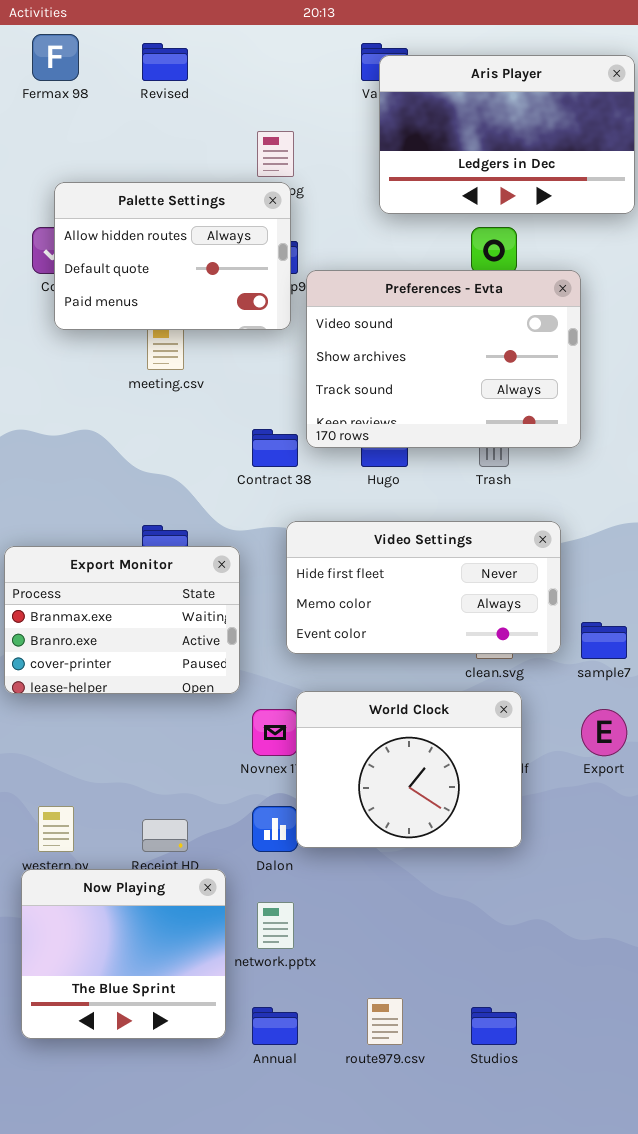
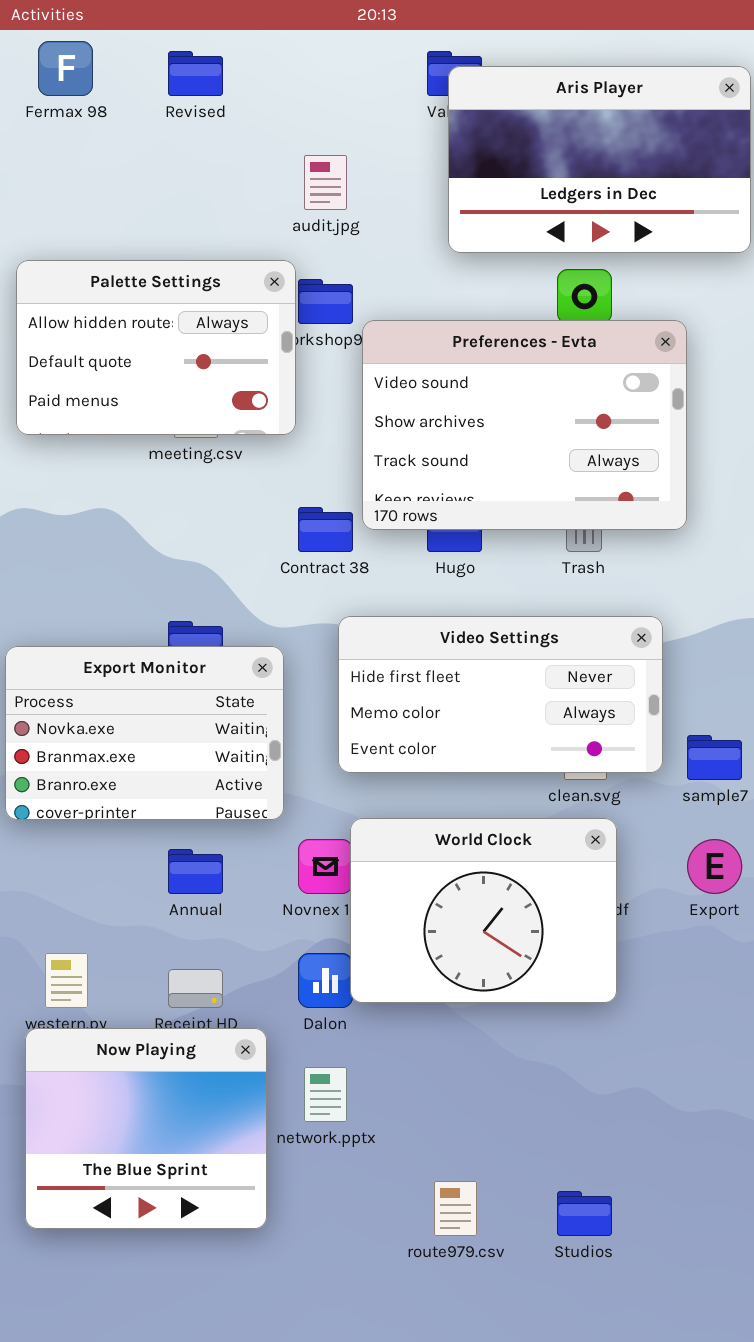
Palette Settings: [54,182,291,330] -> [16,260,296,435], moved
Export Monitor: [4,546,240,694] -> [5,646,284,820], scrolled up 1 row
Annual: [252,1007,298,1045] -> [168,849,223,894], moved

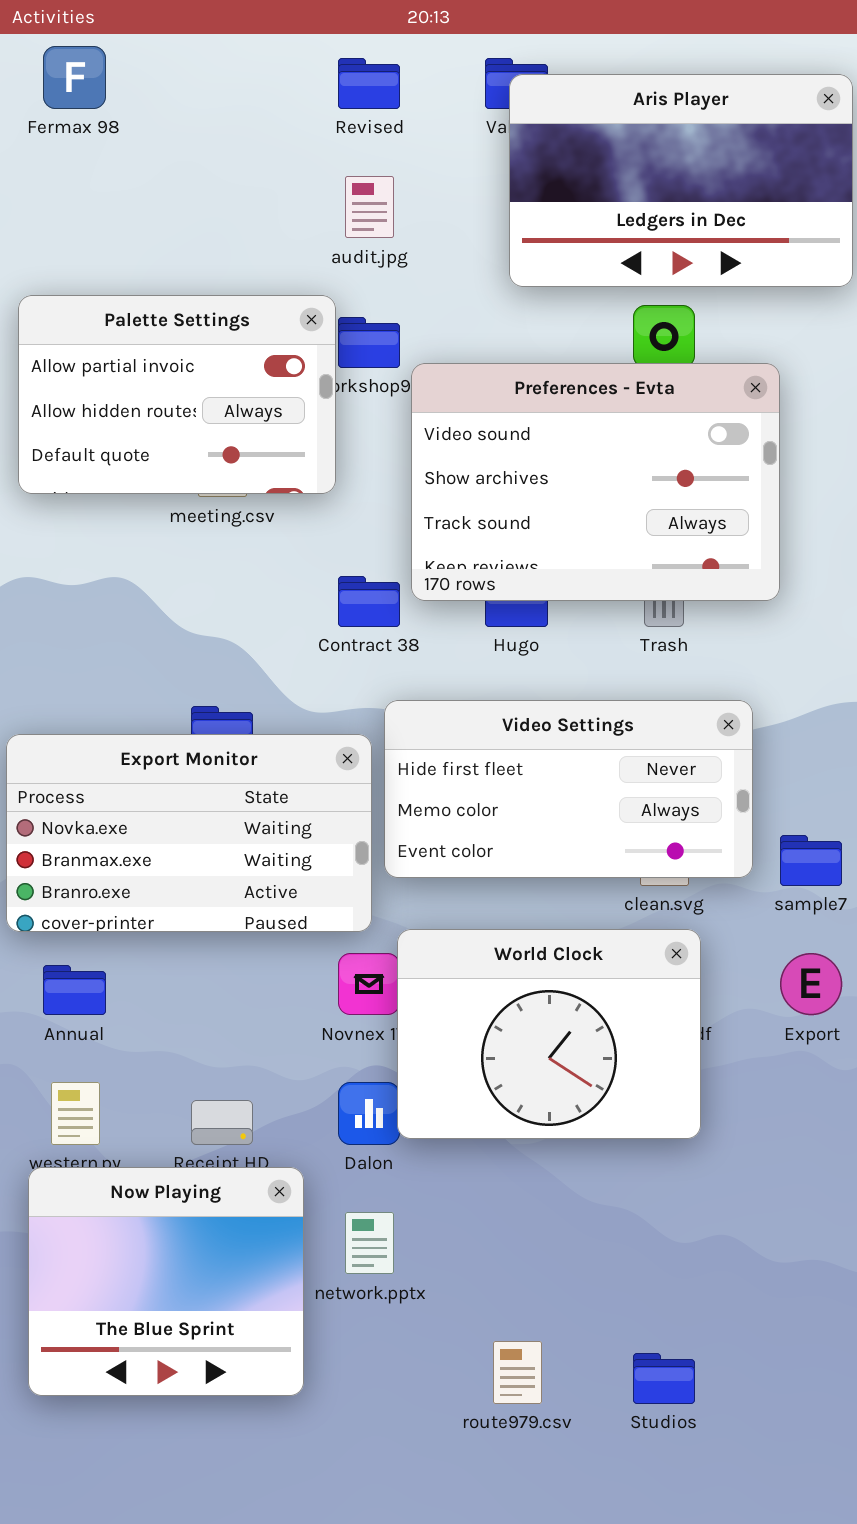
Revised: [168,51,223,96] -> [338,58,400,109], moved
Palette Settings: [16,260,296,435] -> [18,295,336,494], scrolled up 1 row
Export Monitor: [5,646,284,820] -> [6,734,372,932], resized
Annual: [168,849,223,894] -> [43,965,106,1015], moved

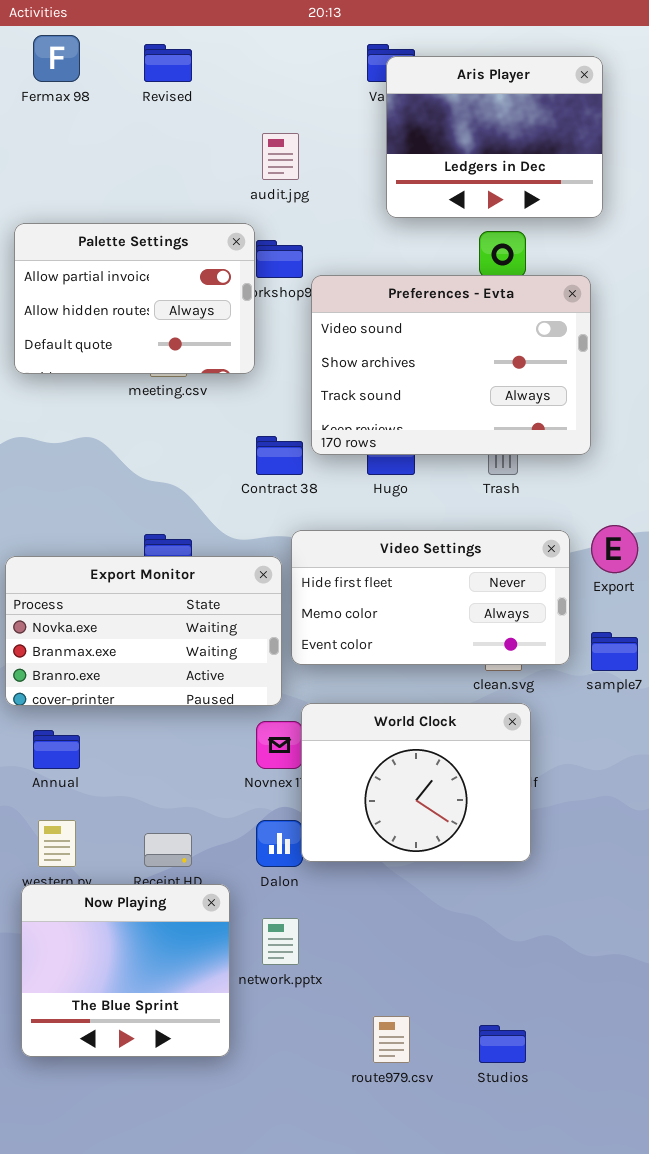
Revised: [338,58,400,109] -> [144,44,192,82], moved
Aris Player: [509,74,853,287] -> [386,56,603,218], resized
Export: [780,953,842,1015] -> [591,525,638,573], moved

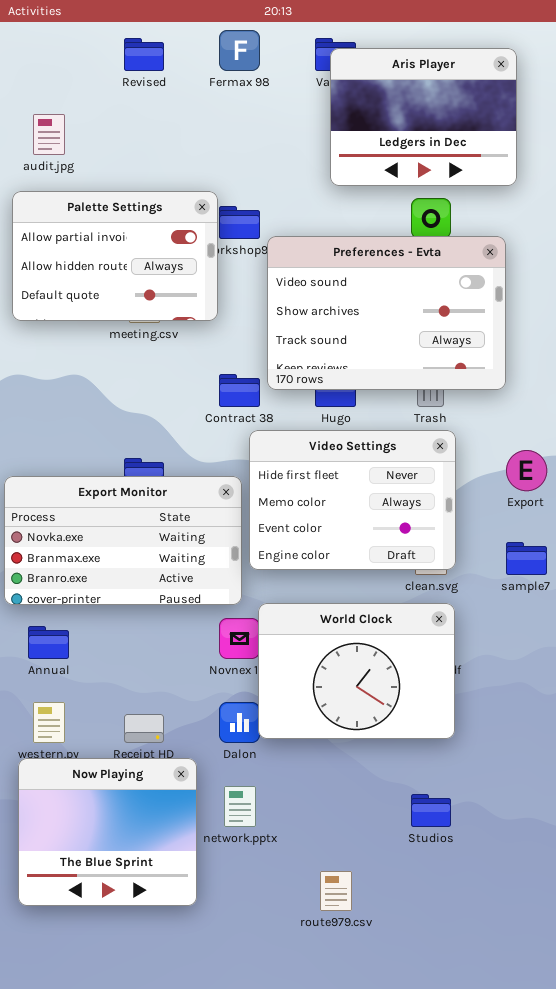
Fermax 98: [33,35,80,82] -> [219,30,260,71], moved
audit.jpg: [262,133,299,180] -> [33,114,65,155], moved
Video Settings: [291,530,570,665] -> [249,430,456,570], resized
Studios: [479,1025,526,1063] -> [411,794,451,827], moved

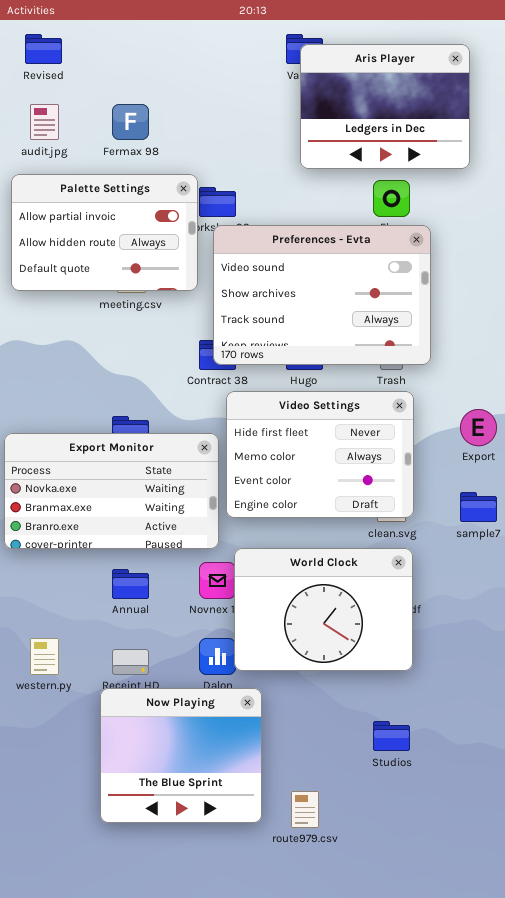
Fermax 98: [219,30,260,71] -> [112,104,149,140], moved
Revised: [124,38,164,71] -> [25,34,62,64], moved
Preferences - Evta: [267,236,506,390] -> [213,225,431,365], moved
Annual: [28,626,69,659] -> [112,569,149,599], moved
Now Playing: [18,758,197,906] -> [100,688,262,823], moved

